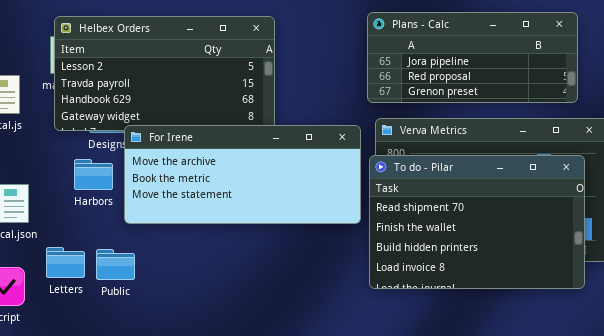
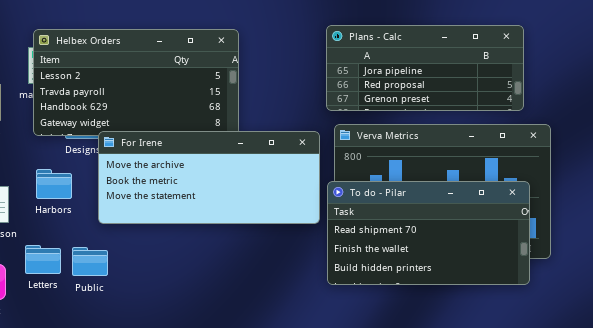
To do - Pilar: [369,155,585,289] -> [327,181,530,285], resized
Harbors: [74,159,113,190] -> [36,169,72,199], moved

